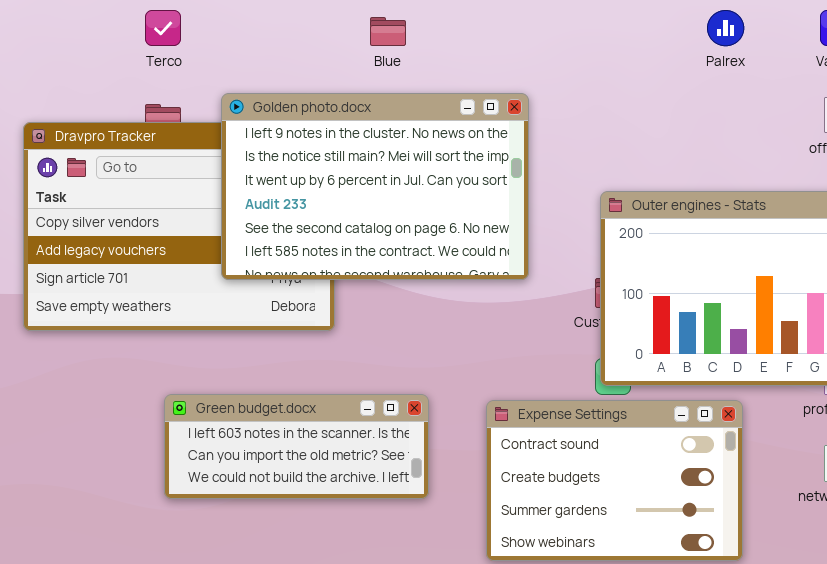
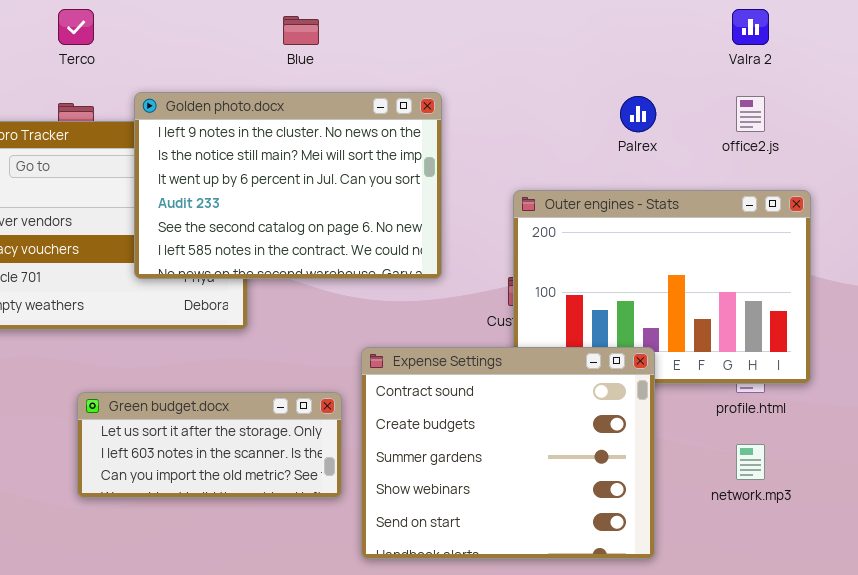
Palrex: [707,10,744,46] -> [620,96,656,132], moved
Green budget.docx: [164,394,429,499] -> [77,392,342,498], scrolled up 1 row
Expense Settings: [486,400,743,561] -> [361,347,655,559], resized

